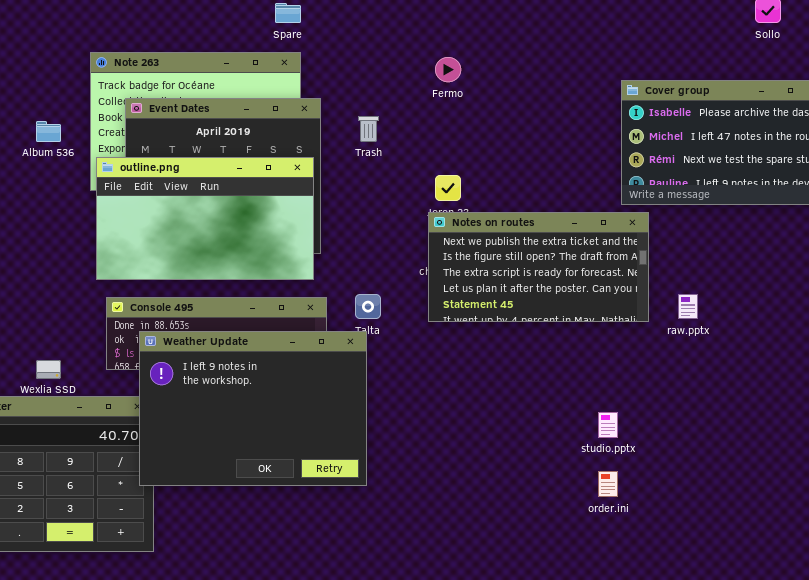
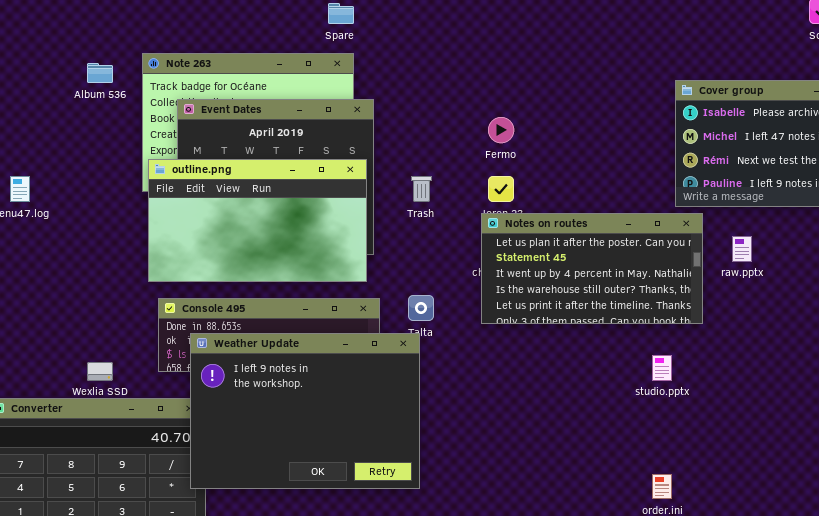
Fermo: [435,57,461,82] -> [488,117,514,143], moved
Trash: [358,116,379,142] -> [411,176,432,202], moved
Album 536: [36,121,61,142] -> [87,63,113,83], moved
Notes on routes: [428,212,649,322] -> [481,213,703,324], scrolled down 3 rows
raw.pptx: [678,294,698,319] -> [732,236,752,262], moved
studio.pptx: [598,412,618,438] -> [652,355,672,381], moved

